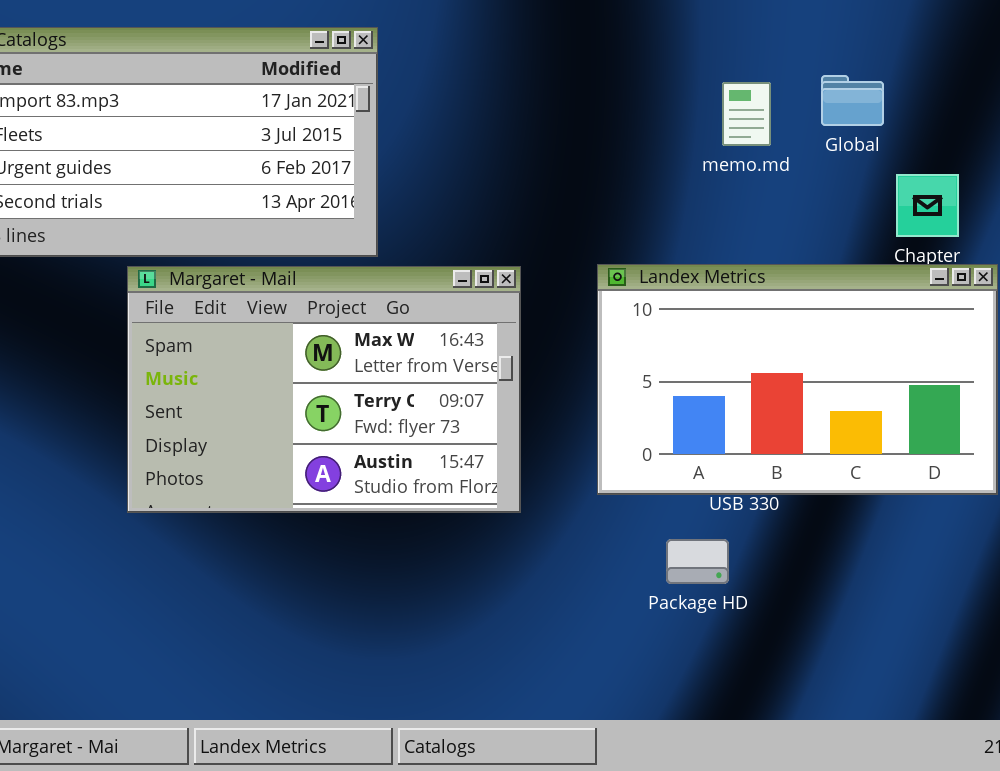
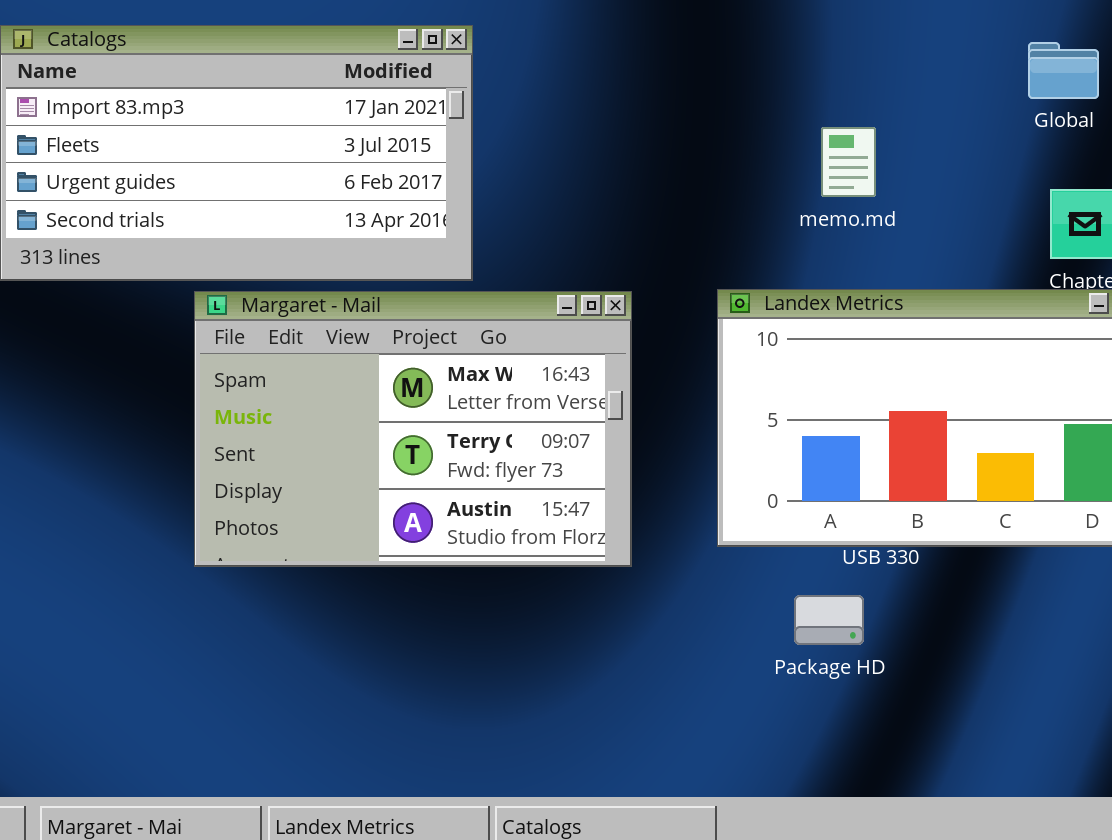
Global: [821,75,884,126] -> [1028,42,1099,99], moved
memo.md: [722,82,771,146] -> [821,127,876,197], moved

